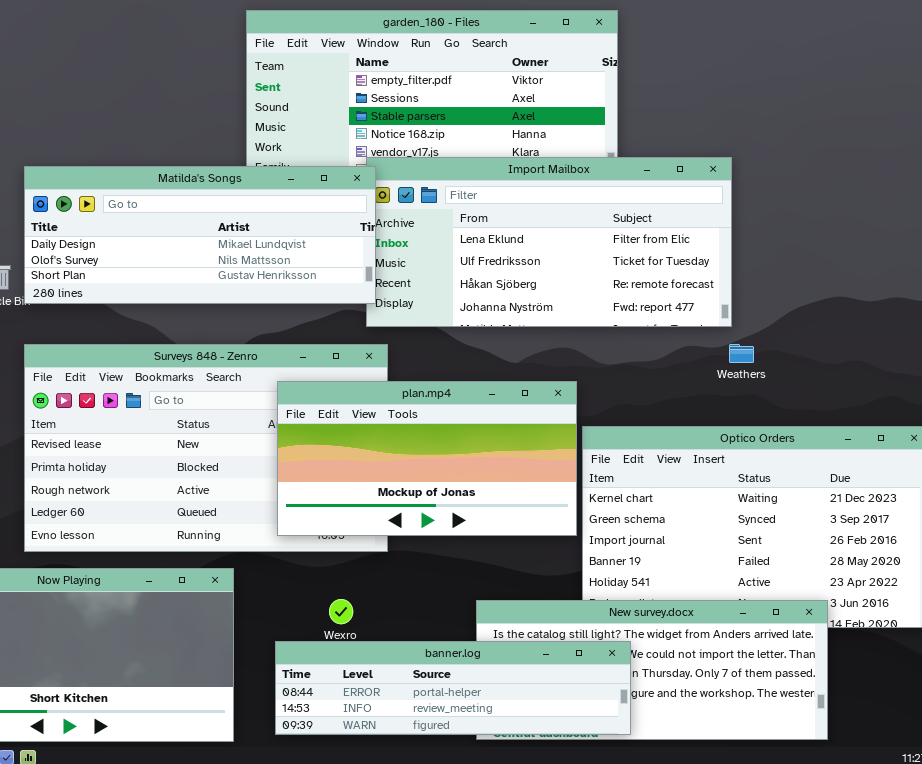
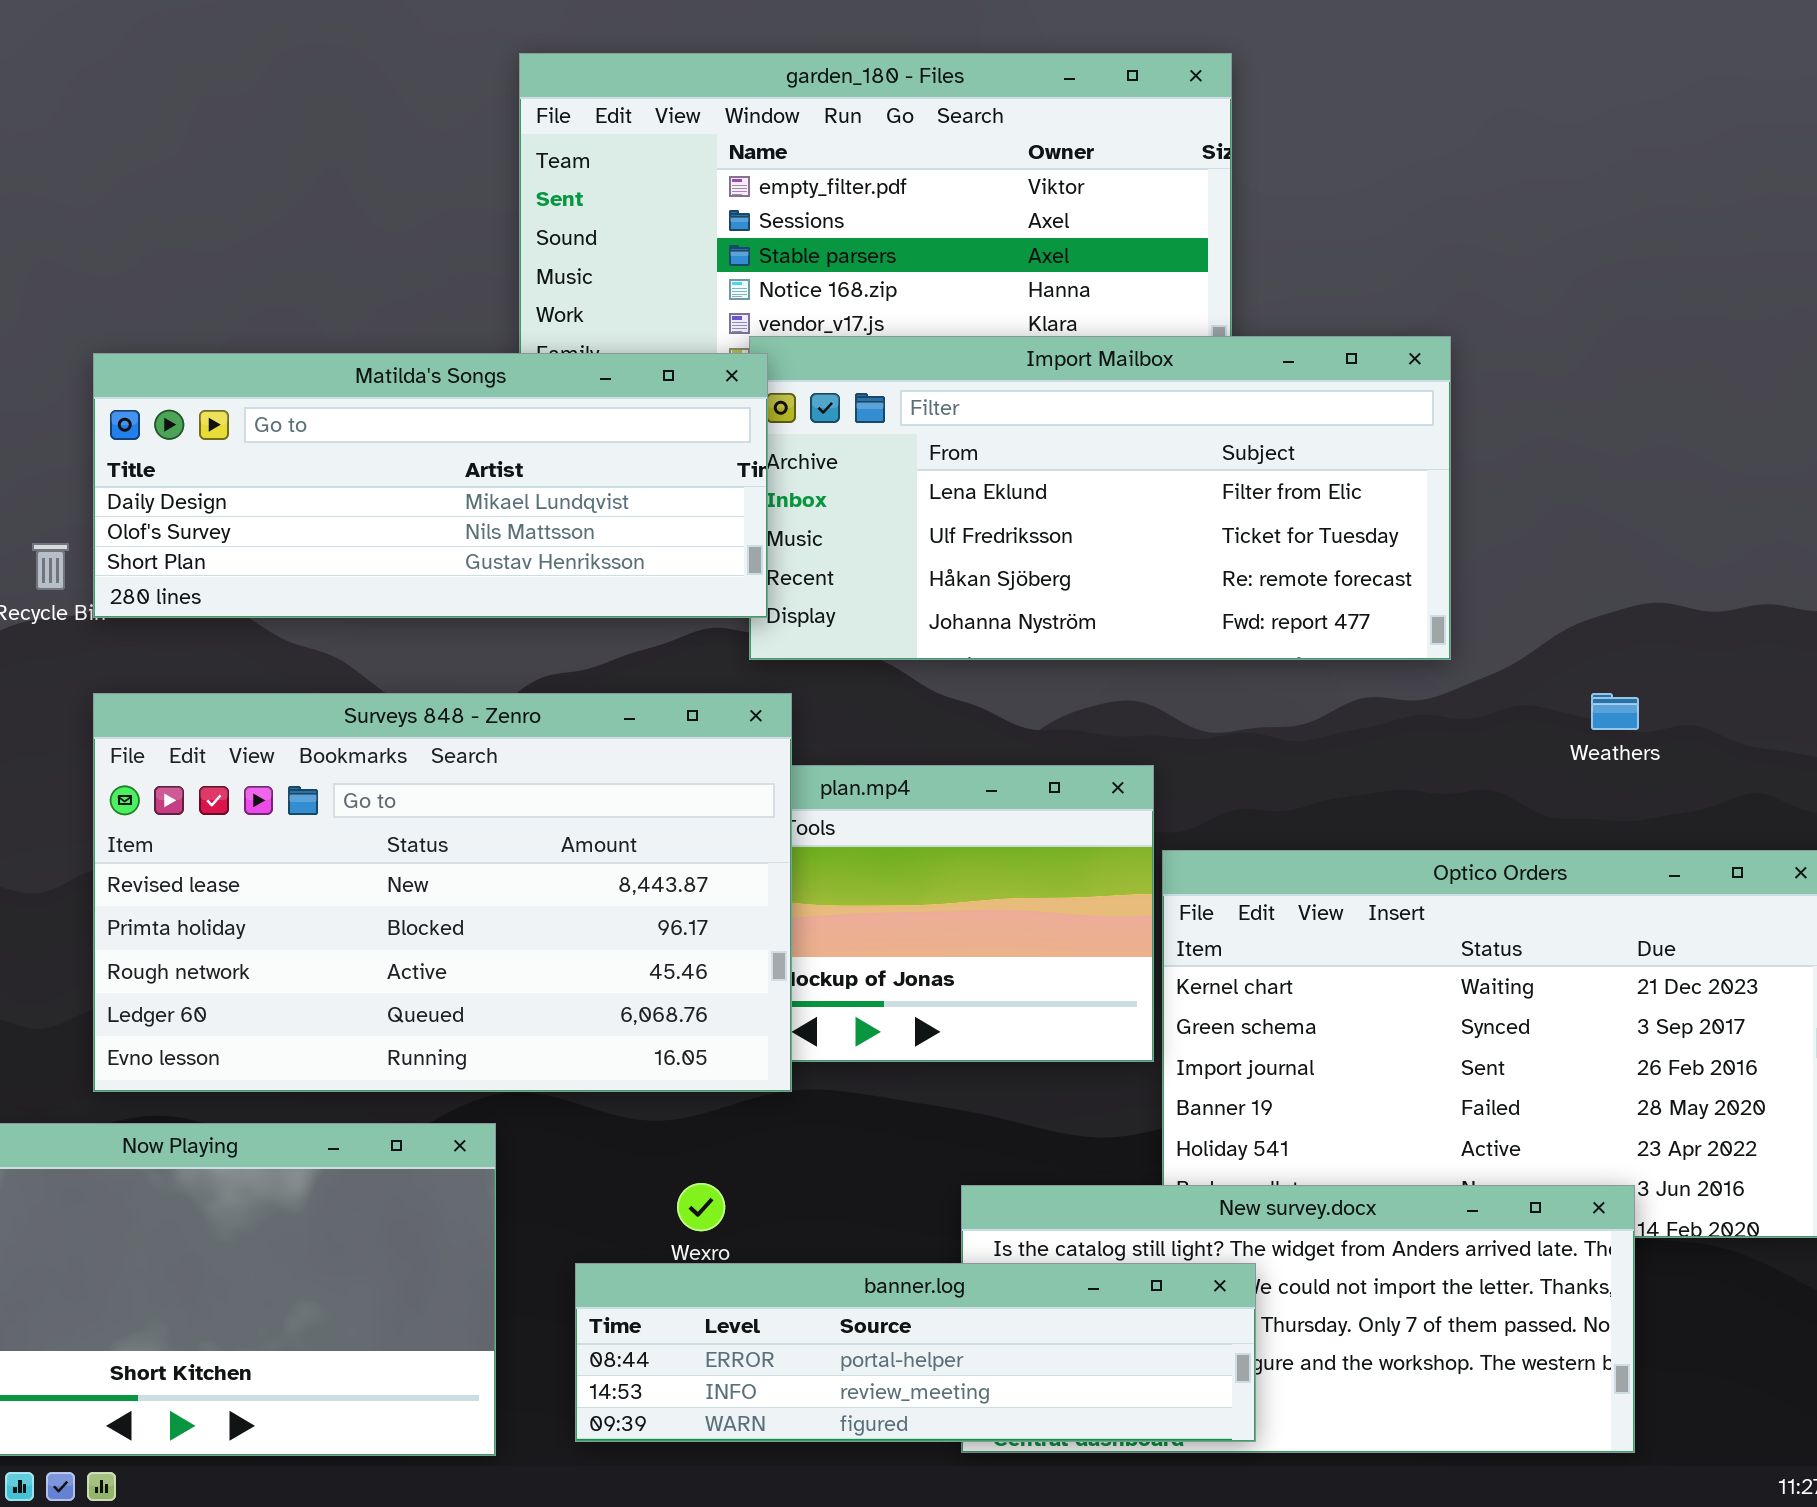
Surveys 848 - Zenro: [24,344,388,552] -> [93,693,792,1092], raised
Weathers: [729,344,754,363] -> [1591,693,1639,730], moved

